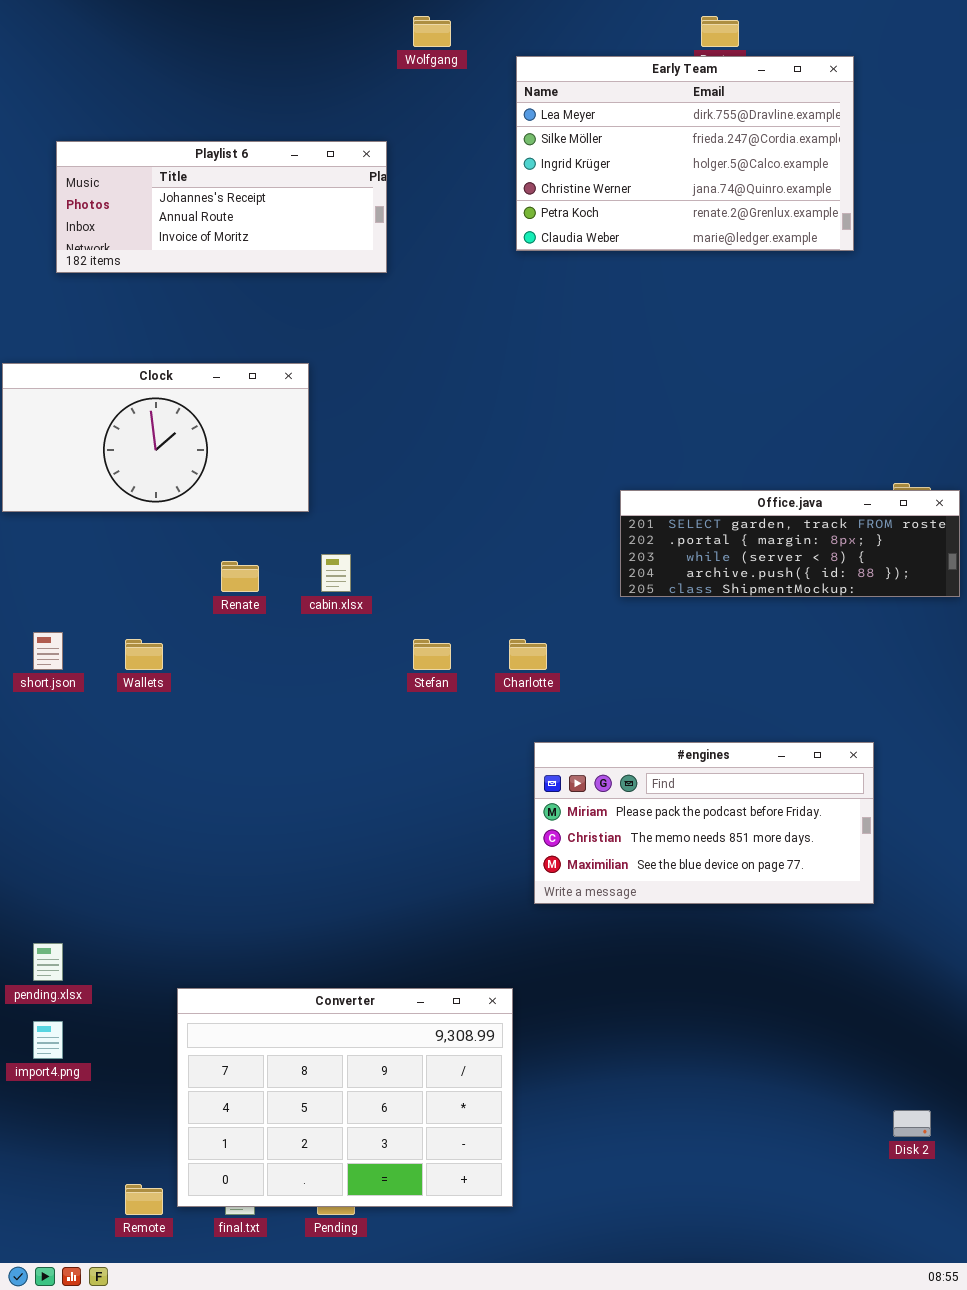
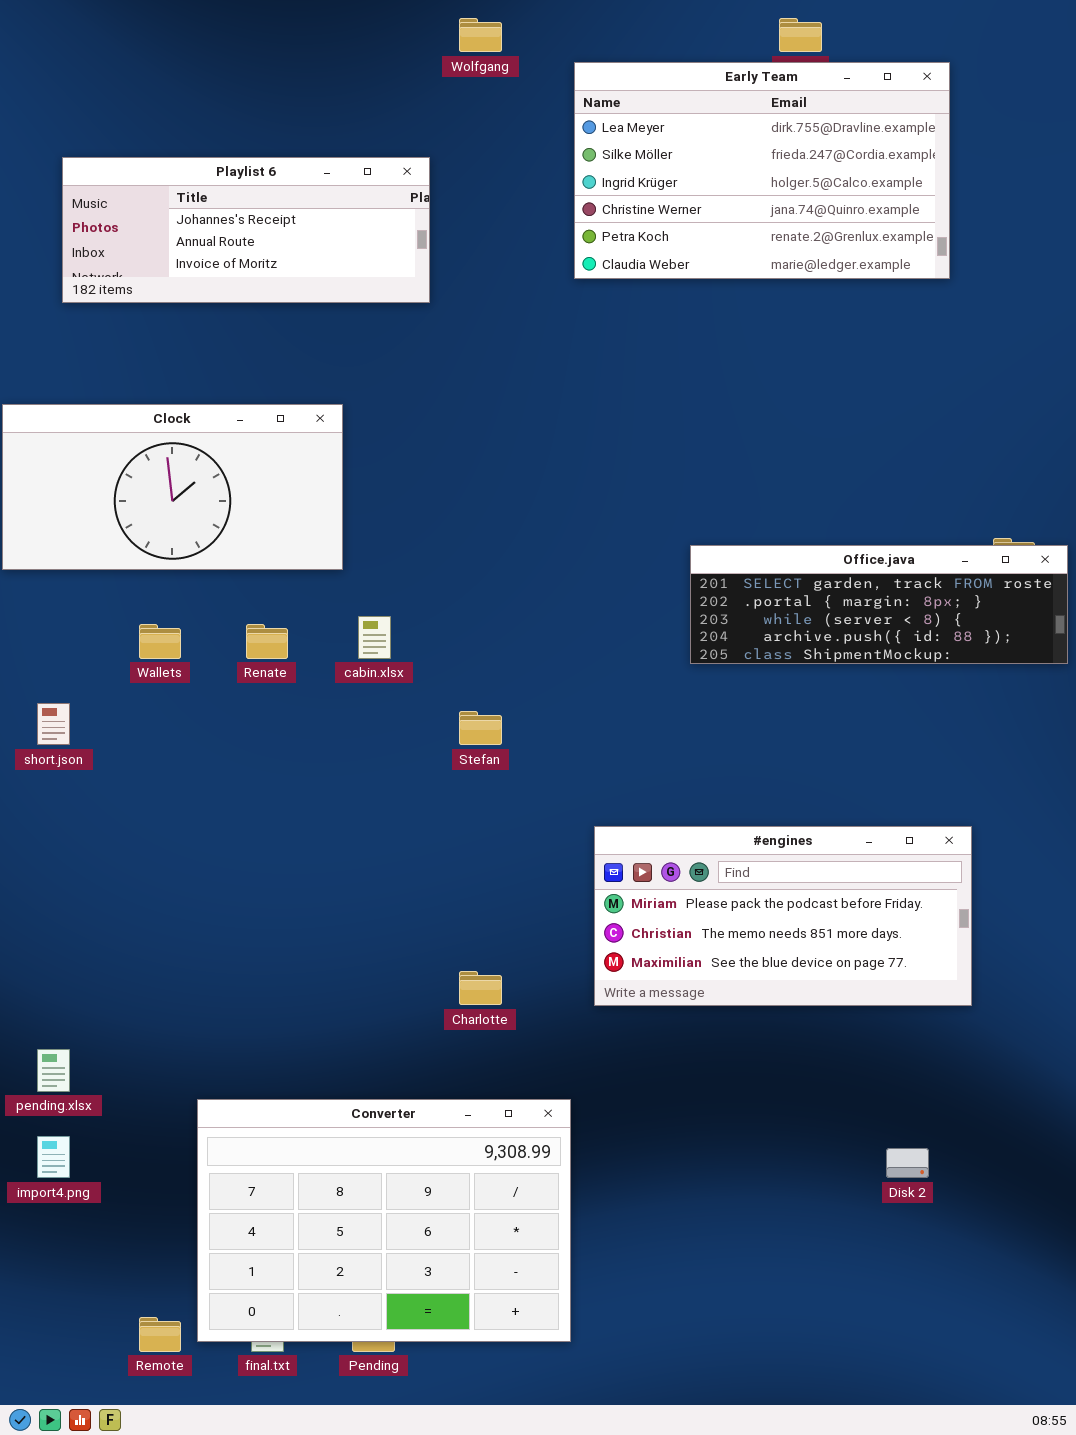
Wallets: [125,639,163,670] -> [139,624,181,659], moved
Charlotte: [509,639,547,670] -> [459,971,502,1005], moved
Disk 2: [893,1110,931,1137] -> [886,1148,929,1178], moved

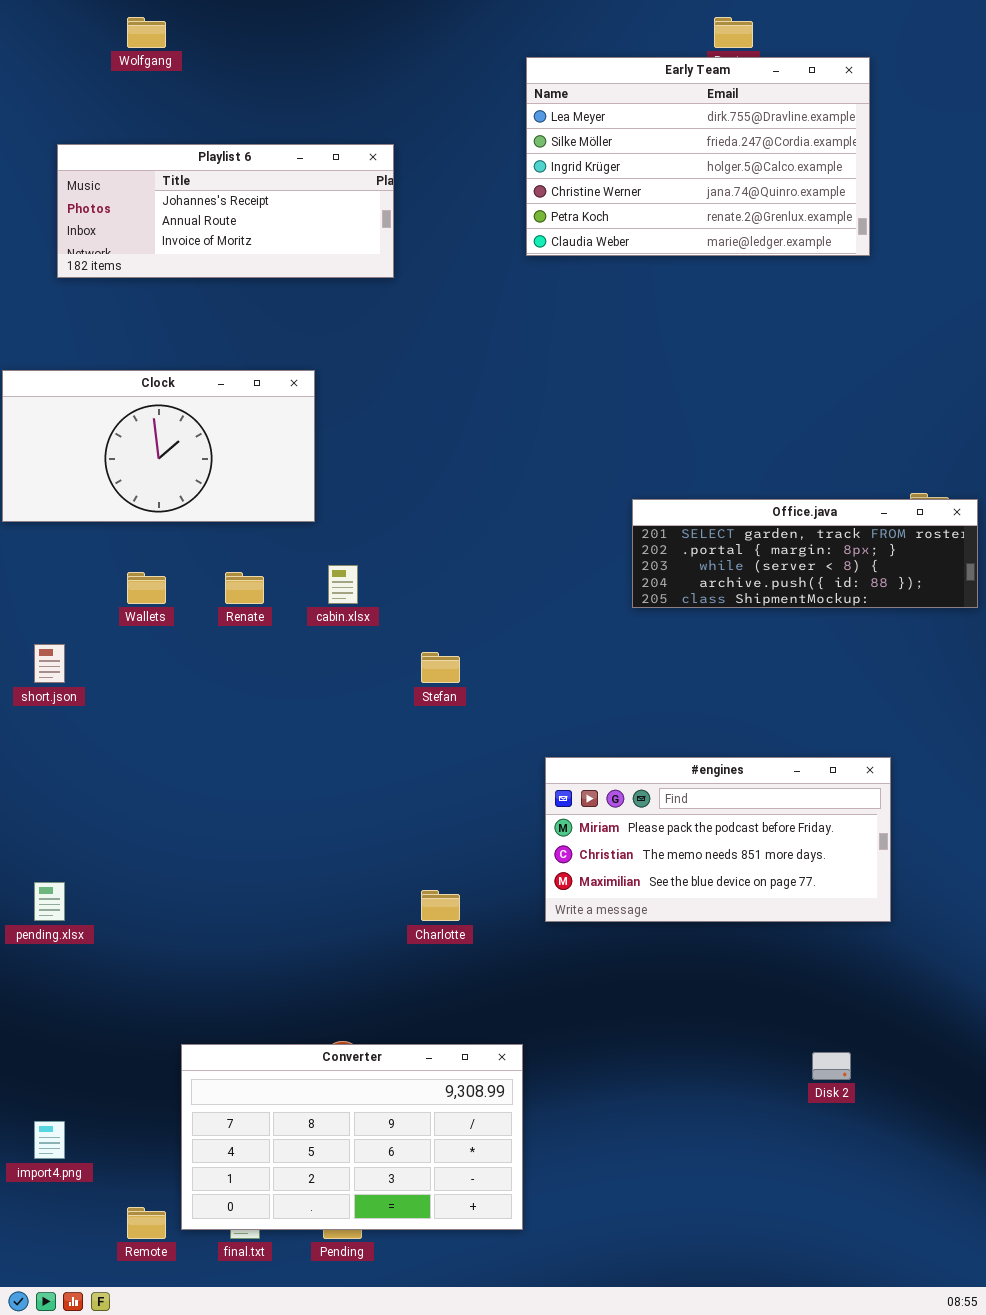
Wolfgang: [459,18,502,52] -> [127,17,166,48], moved
pending.xlsx: [37,1049,70,1092] -> [34,882,65,921], moved
Converter: [197,1099,571,1342] -> [181,1044,523,1230], resized
import4.png: [37,1136,70,1178] -> [34,1121,65,1159], moved

